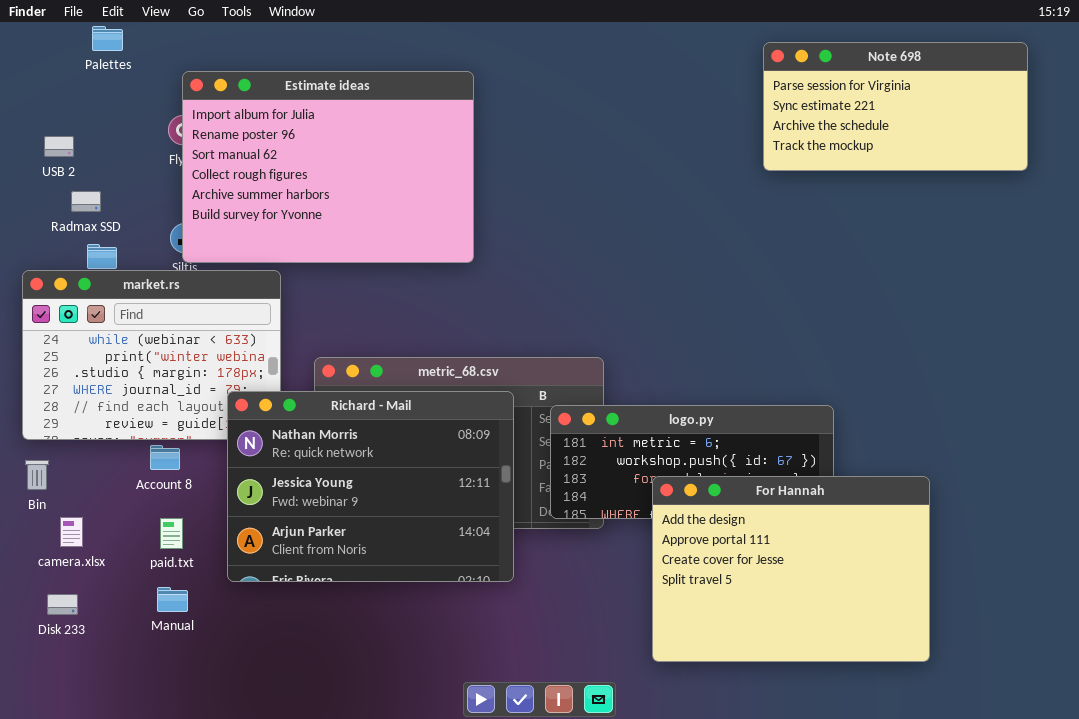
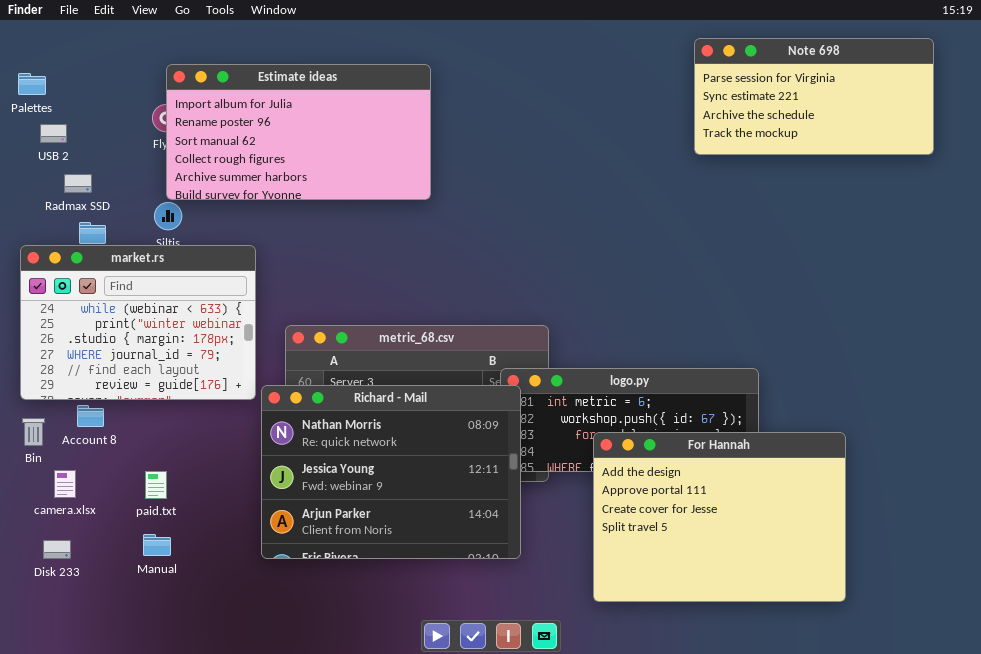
Palettes: [92,26,123,51] -> [18,73,46,95], moved
Estimate ideas: [182,71,474,263] -> [166,64,431,200], resized
Richard - Mail: [227,391,514,582] -> [261,385,521,559], moved
Account 8: [150,445,180,470] -> [77,405,104,427], moved

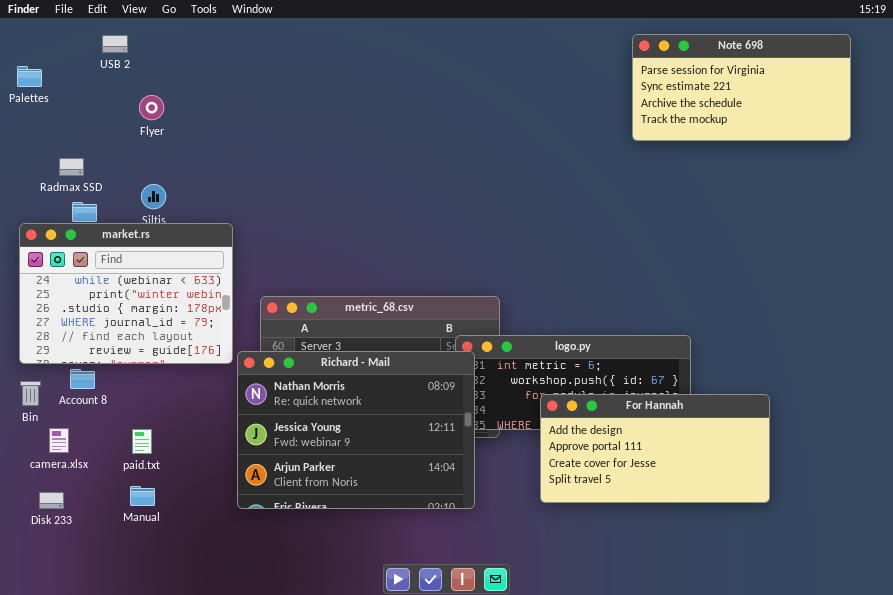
Estimate ideas: [166,64,431,200] -> none, closed
USB 2: [40,124,67,143] -> [102,35,128,53], moved
For Hannah: [593,432,846,602] -> [540,394,770,503], resized

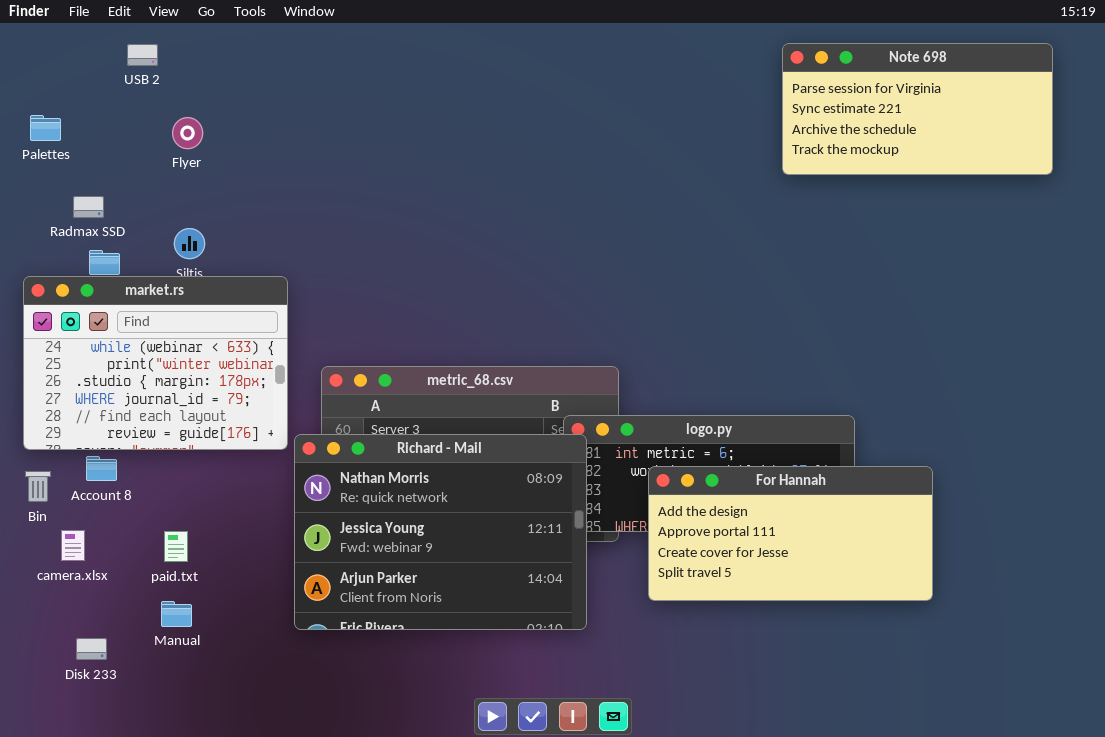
Palettes: [17,66,42,87] -> [30,115,61,141], moved
For Hannah: [540,394,770,503] -> [648,466,933,601], moved
Disk 233: [39,492,64,509] -> [76,638,107,660], moved

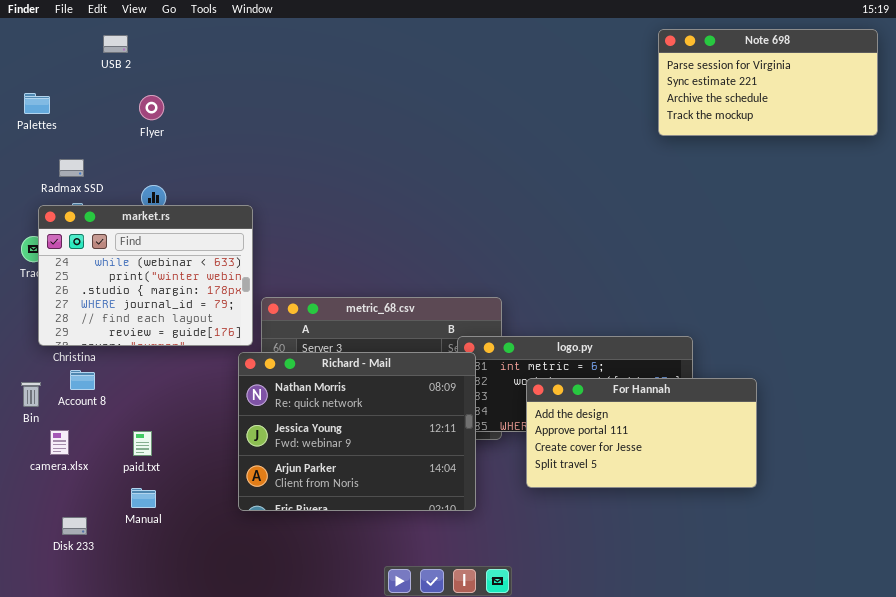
Note 698: [782,43,1053,175] -> [658,29,878,136], moved
market.rs: [23,276,288,450] -> [38,205,253,346], moved

